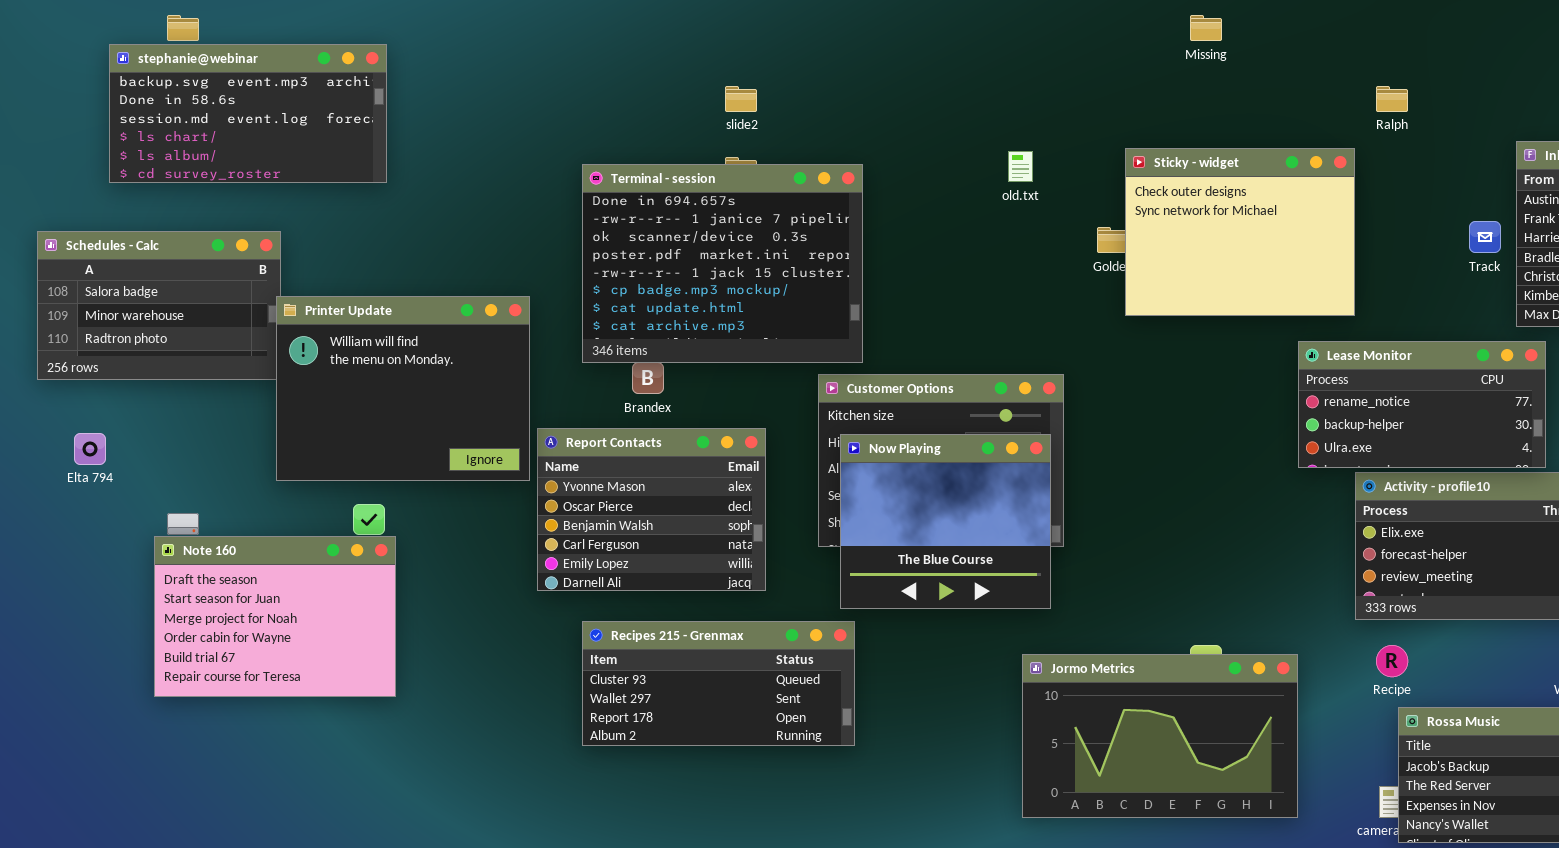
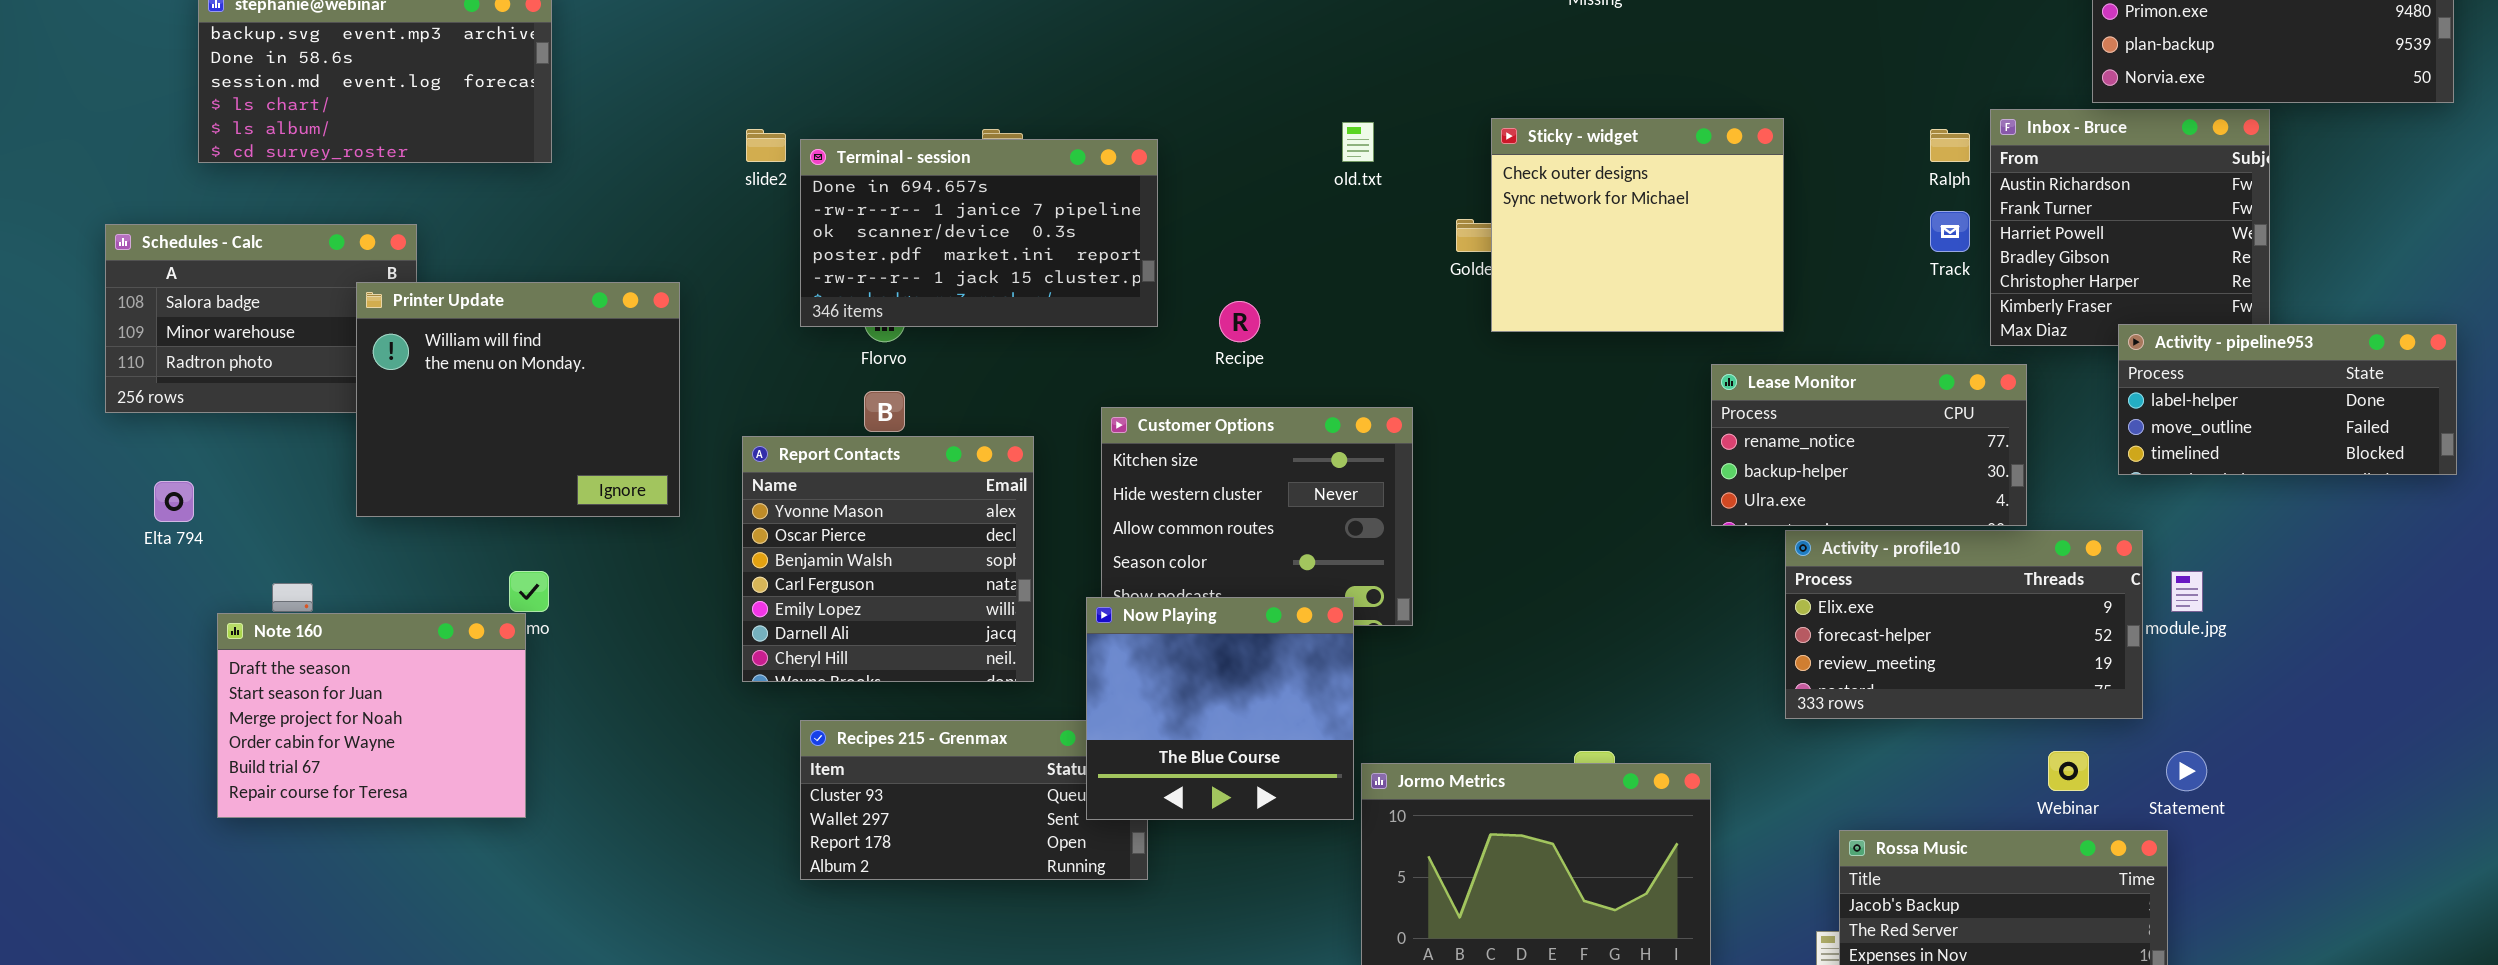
slide2: [725,86,757,112] -> [746,129,786,162], moved
Ralph: [1376,86,1408,112] -> [1930,129,1970,162], moved
Terminal - session: [582,164,863,363] -> [800,139,1158,327], resized
Printer Update: [276,296,530,481] -> [356,282,680,517], moved
Report Contacts: [537,428,766,591] -> [742,436,1034,682], resized
Now Playing: [840,434,1051,609] -> [1086,597,1354,820], moved
Note 160: [154,536,396,697] -> [217,613,526,818], moved
Recipe: [1376,645,1408,677] -> [1219,301,1260,342], moved

